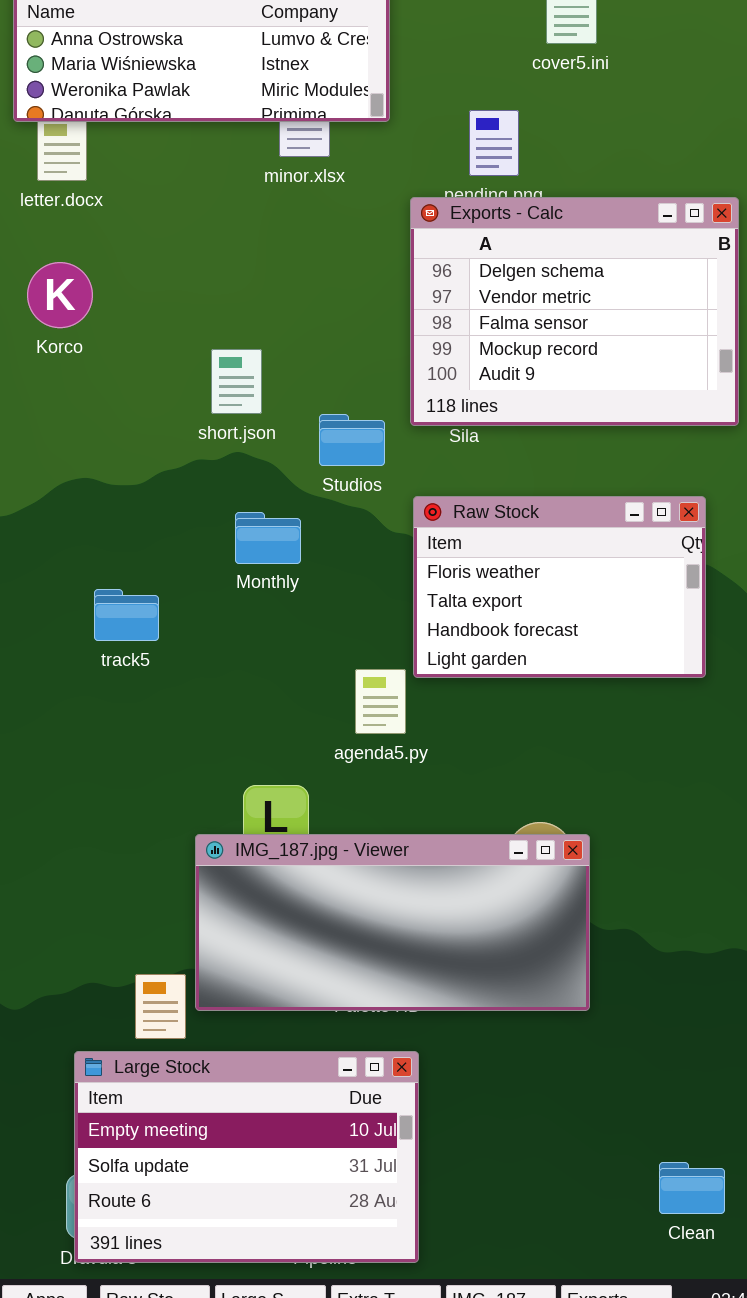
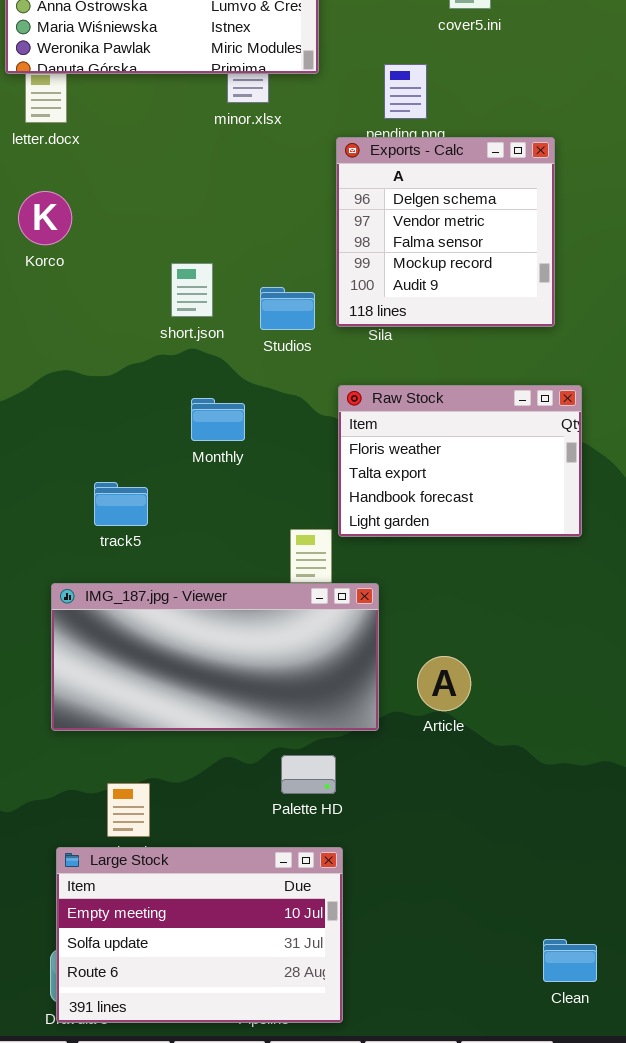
Exports - Calc: [410,197,739,426] -> [336,137,555,327], resized
Studios: [319,414,385,466] -> [260,287,315,330], moved
track5: [94,589,159,641] -> [94,482,148,526], moved
IMG_187.jpg - Viewer: [195,834,590,1011] -> [51,583,379,731], moved

